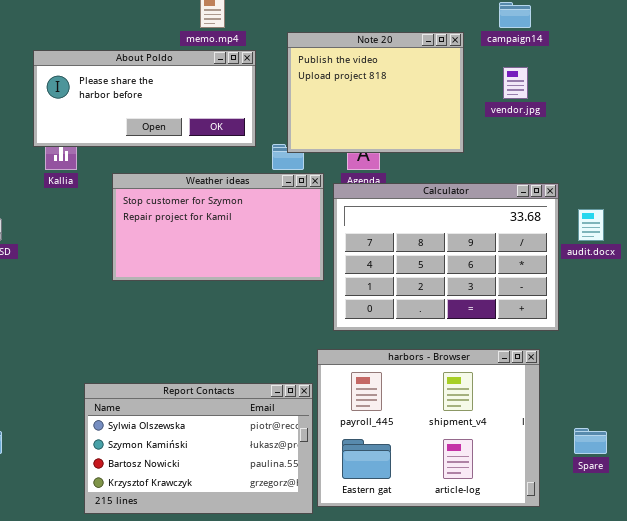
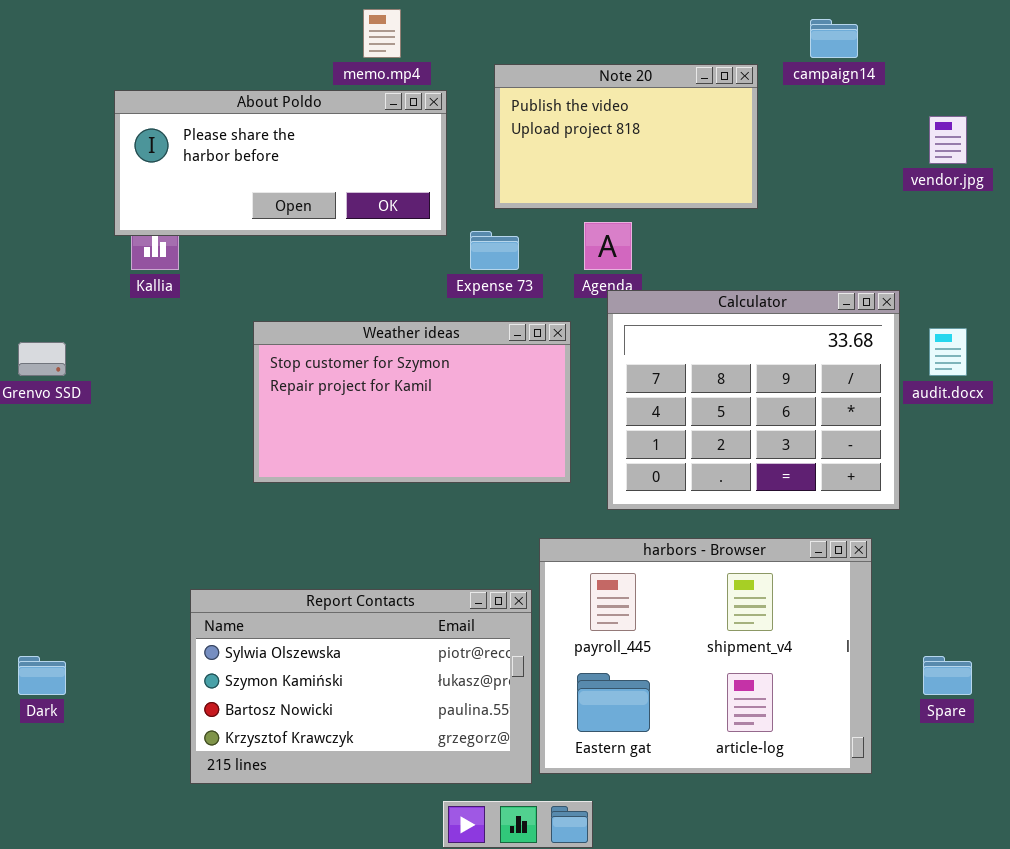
Note 20: [287,32,464,153] -> [494,64,758,209], resized
vendor.jpg: [503,67,528,99] -> [929,116,967,164], moved
Weather ideas: [112,173,324,281] -> [253,321,571,483], moved
Calculator: [333,183,559,331] -> [607,290,900,510], resized

